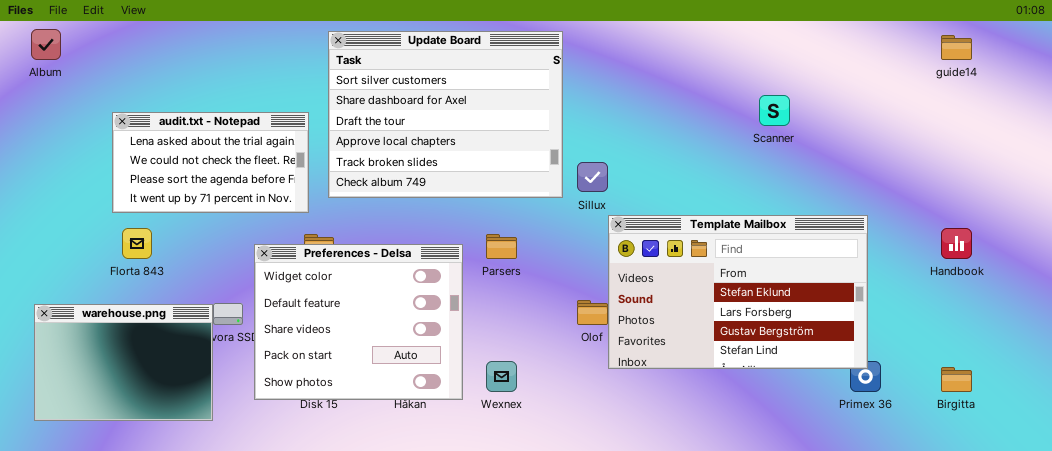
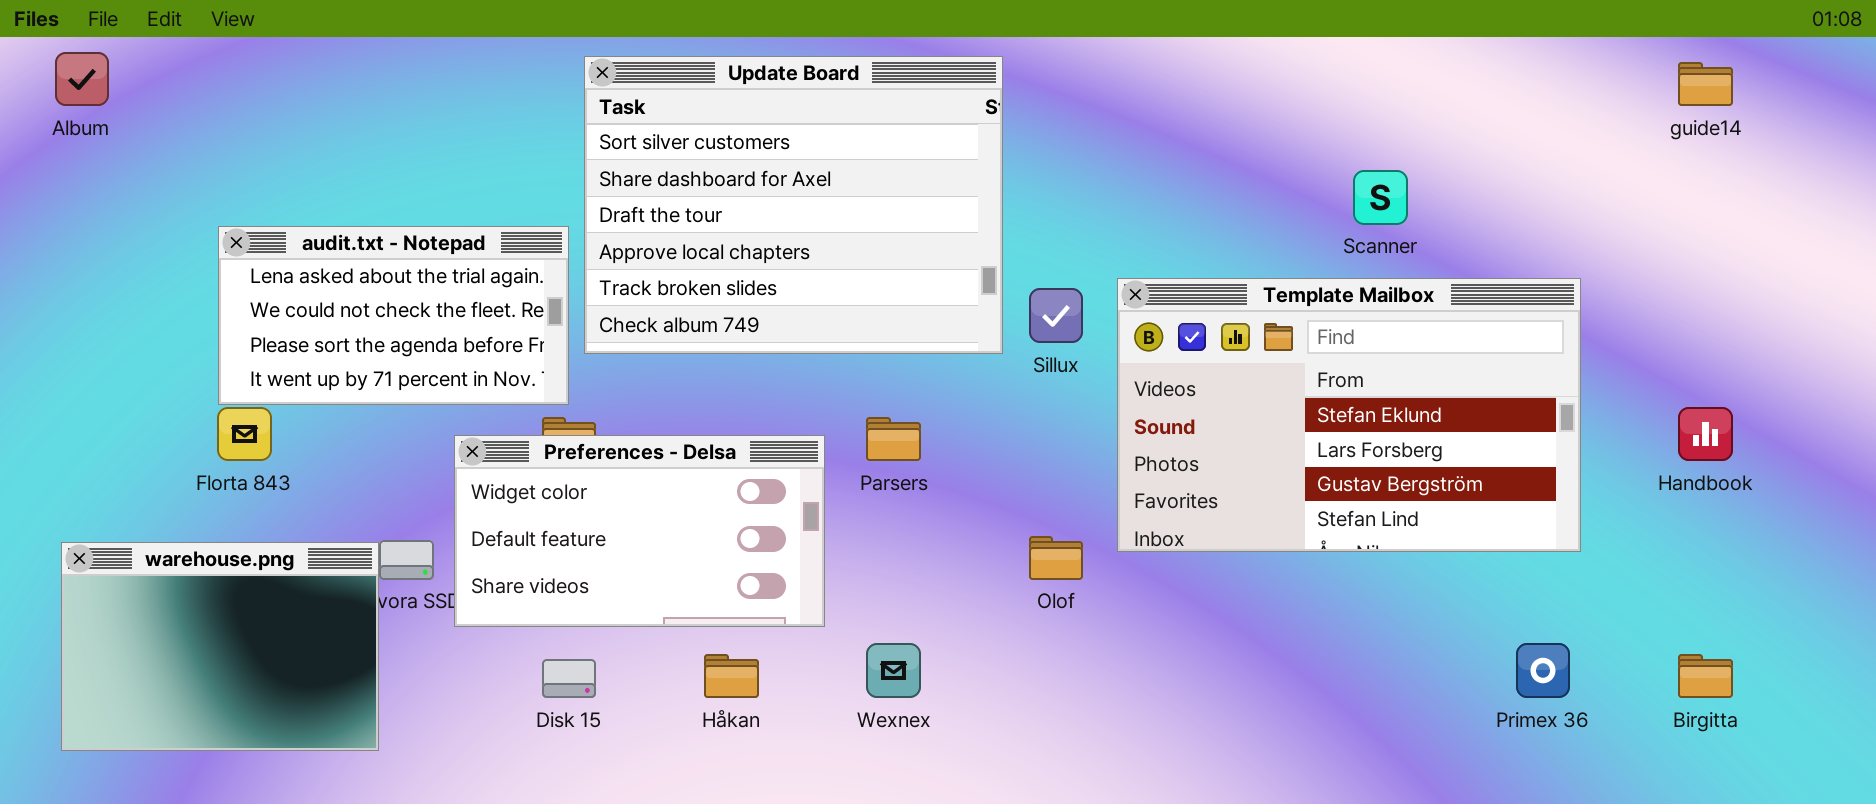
audit.txt - Notepad: [112,112,309,213] -> [218,226,569,405], moved
Template Mailbox: [608,215,868,369] -> [1117,278,1581,552], moved
Preferences - Delsa: [254,244,463,400] -> [454,435,825,627], resized

